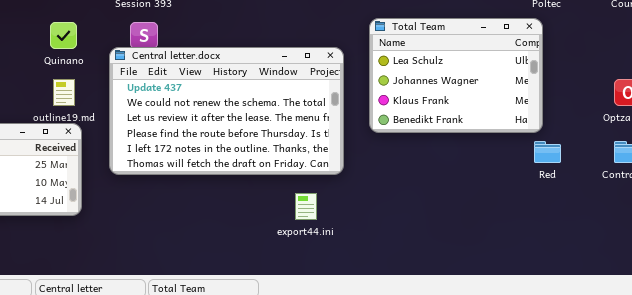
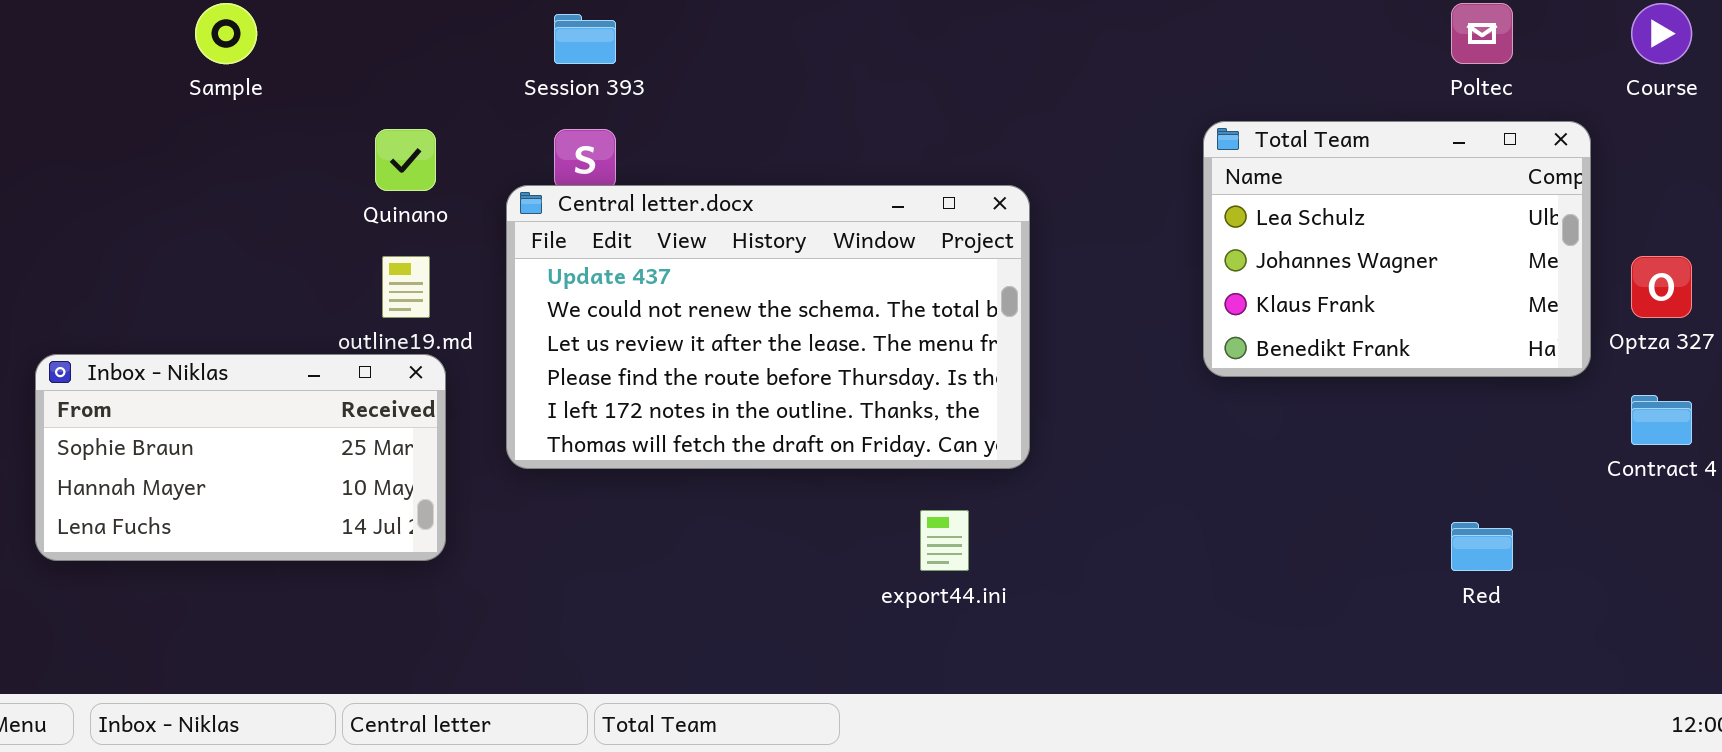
Total Team: [369,18,543,133] -> [1203,121,1591,377], moved
Red: [534,141,561,163] -> [1451,522,1513,571], moved

